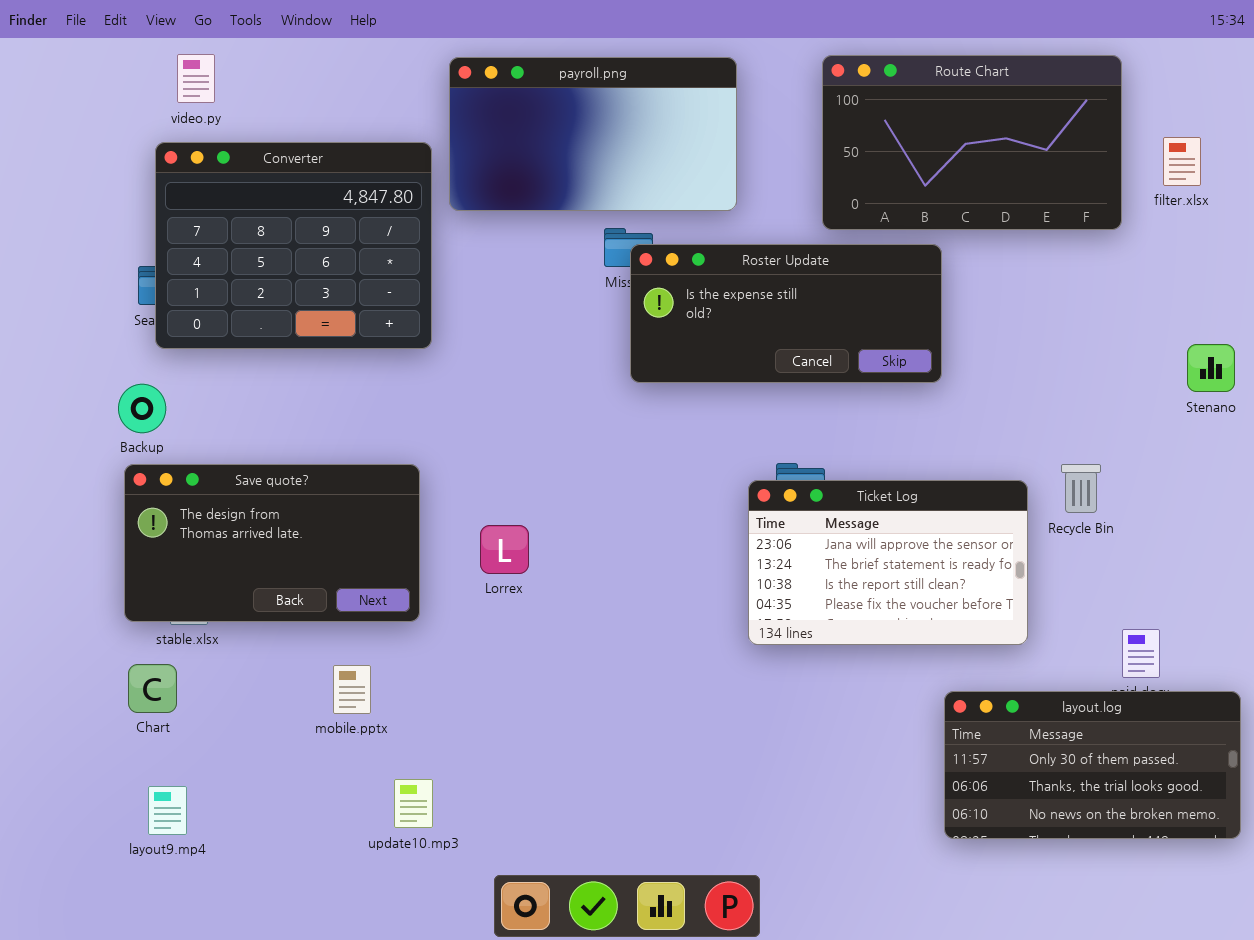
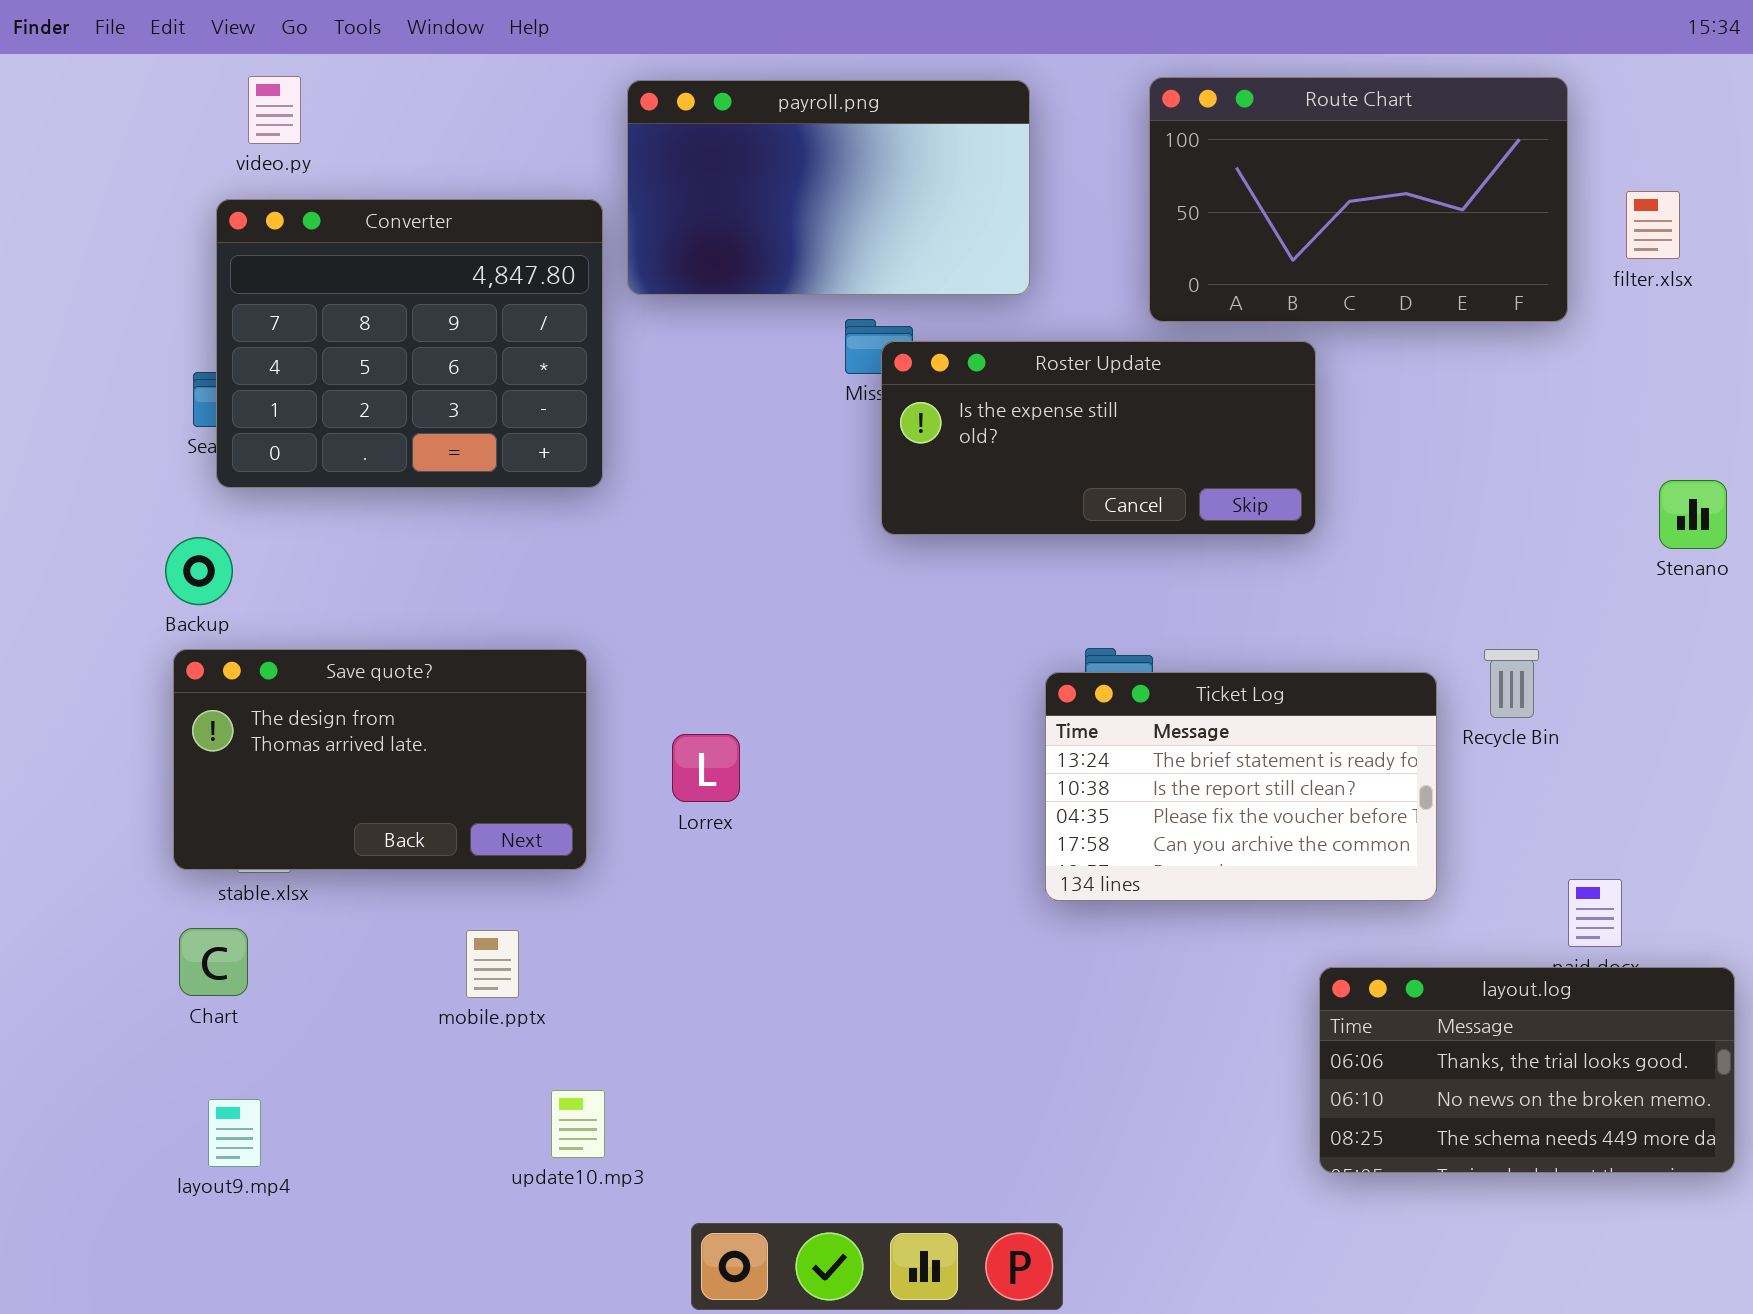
Ticket Log: [748,480,1028,645] -> [1045,672,1437,901], scrolled down 1 row
layout.log: [944,691,1241,839] -> [1319,967,1735,1173], scrolled down 1 row

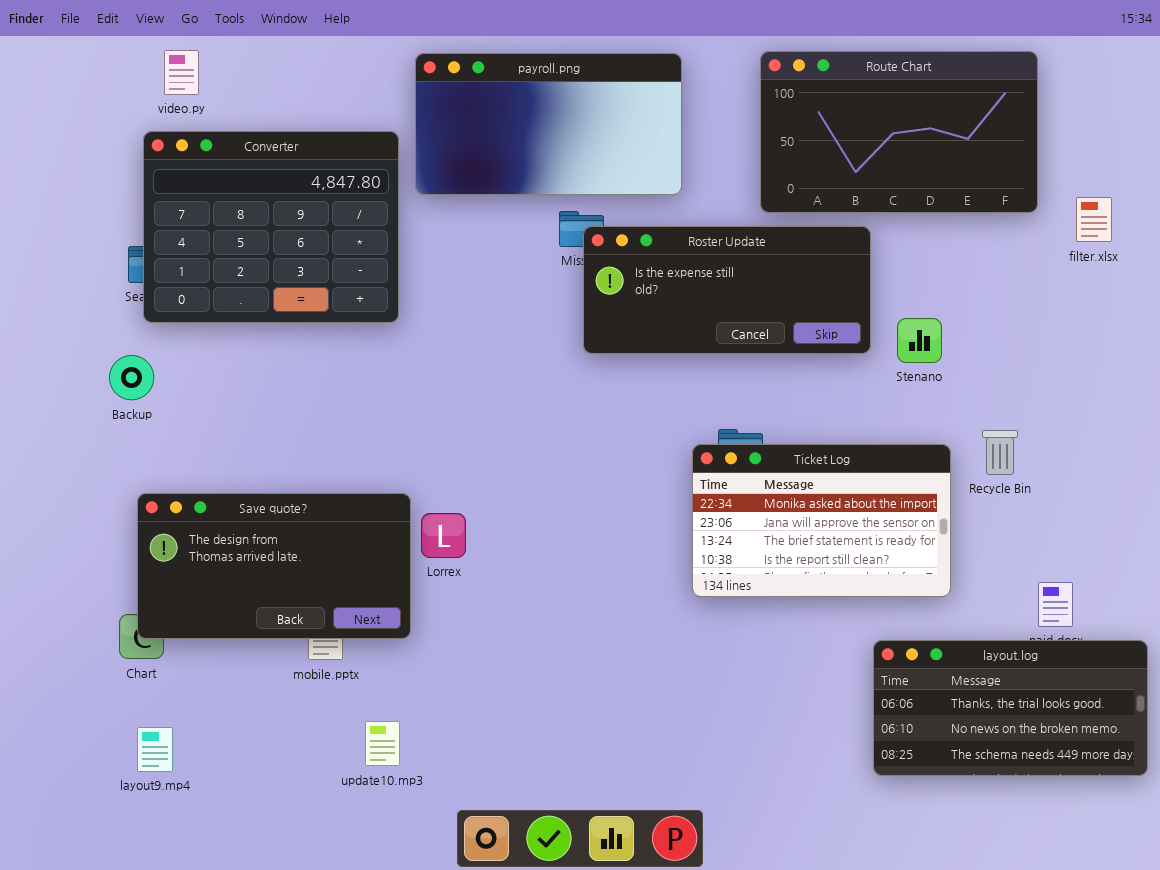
filter.xlsx: [1626,191,1680,259] -> [1076,197,1112,242], moved
Stenano: [1659,480,1727,549] -> [897,318,942,363], moved
Save quote?: [173,649,587,870] -> [137,493,411,639], moved
Ticket Log: [1045,672,1437,901] -> [692,444,951,597], scrolled up 2 rows
Lorrex: [672,734,740,802] -> [421,513,466,558], moved

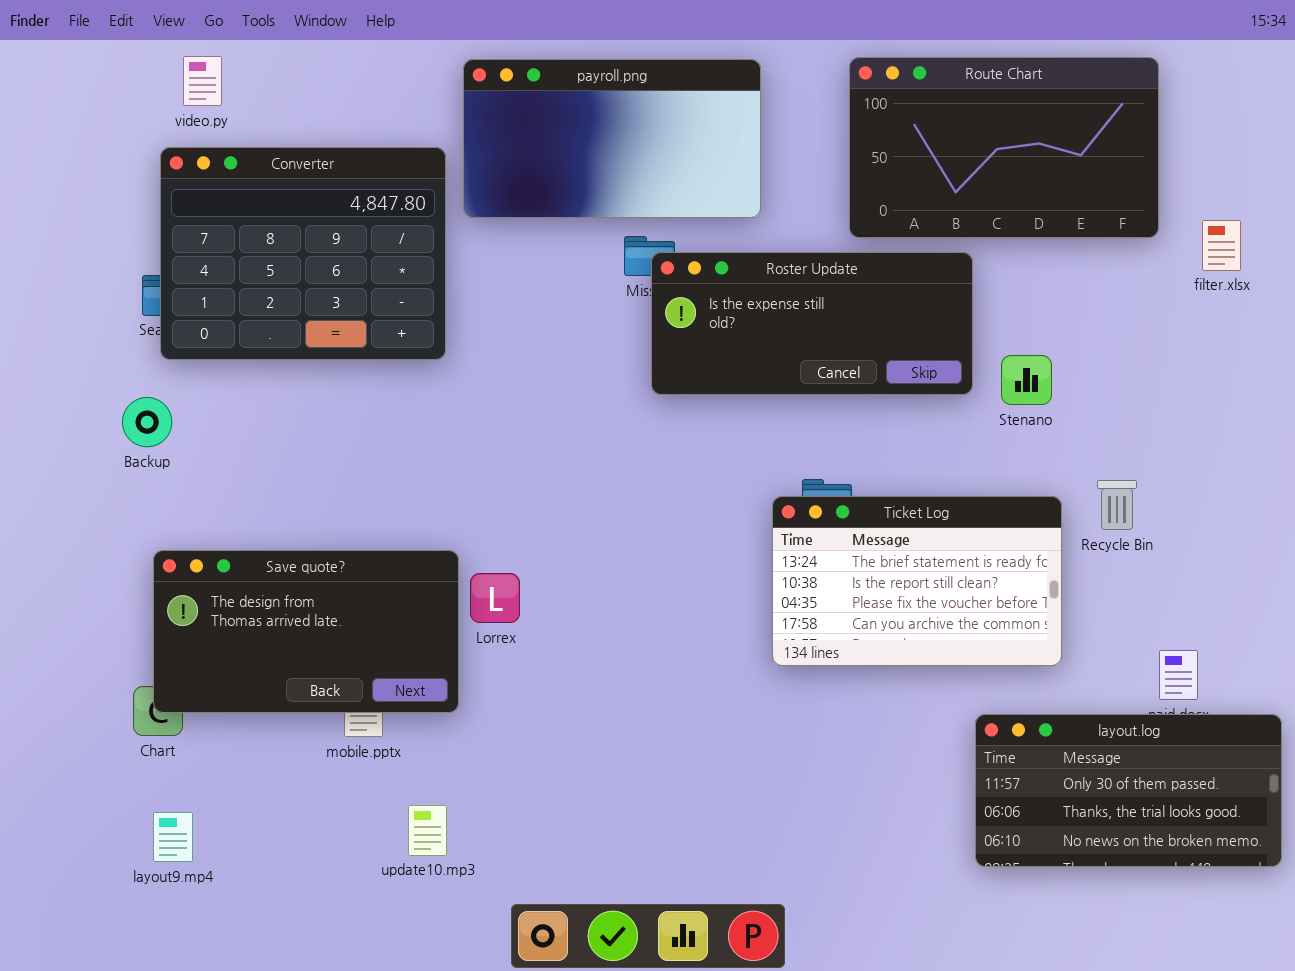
Ticket Log: [692,444,951,597] -> [772,496,1062,666], scrolled down 2 rows
layout.log: [873,640,1148,776] -> [975,714,1282,867], scrolled up 1 row

